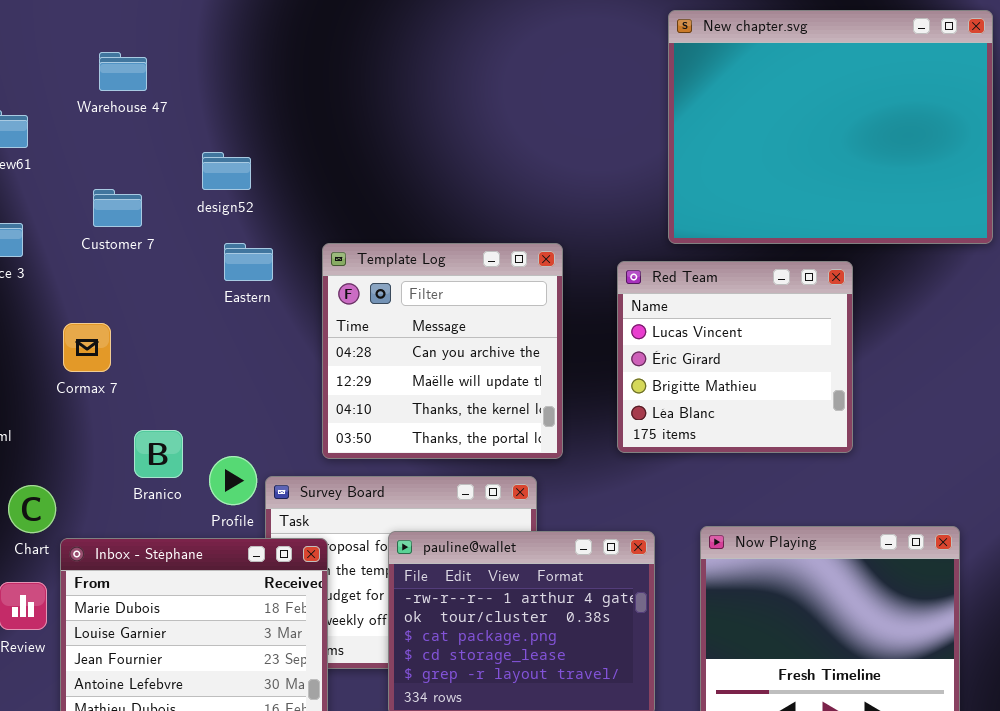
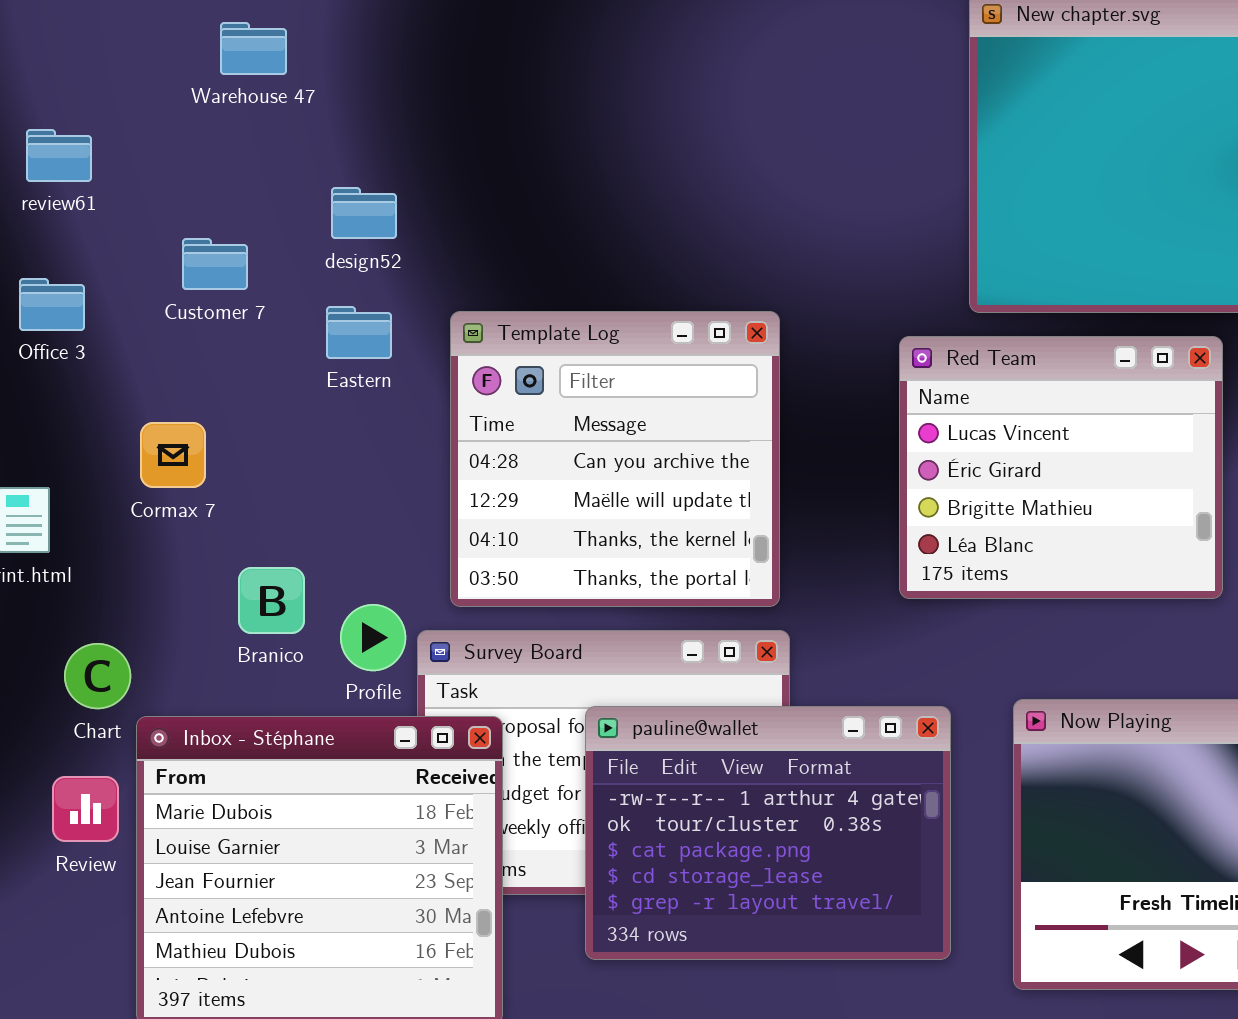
Warehouse 47: [99,52,147,91] -> [220,22,287,75], moved
Eastern: [224,243,273,281] -> [326,306,392,359], moved
Template Log: [322,243,563,459] -> [450,311,780,607], moved

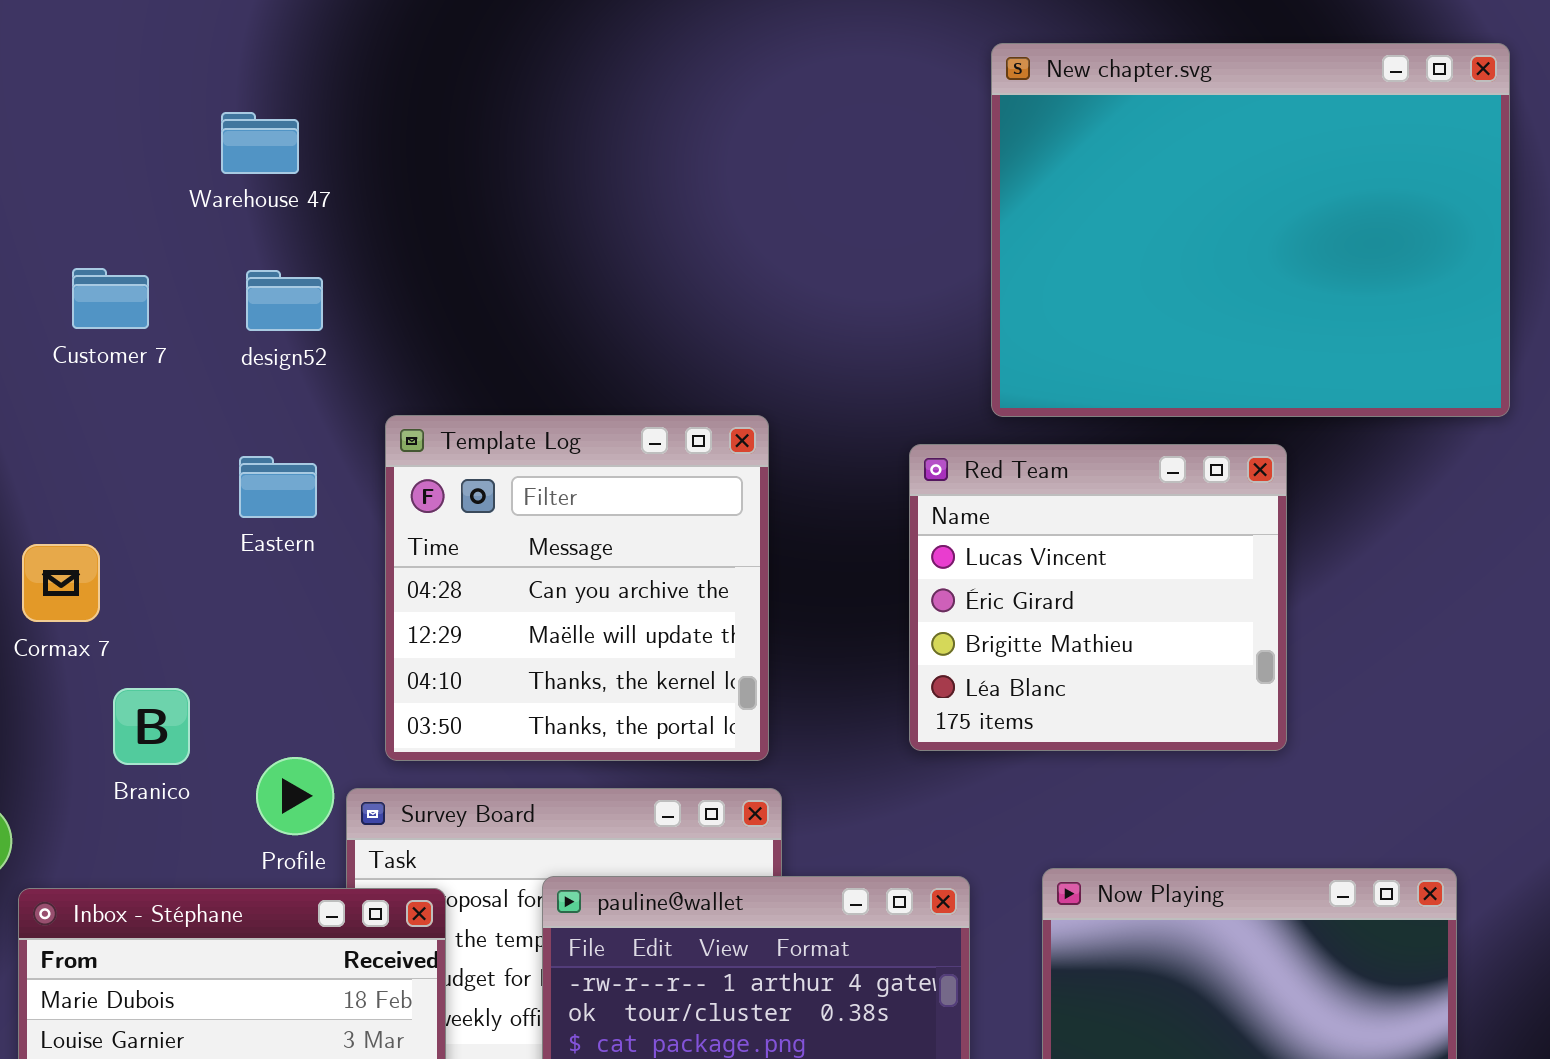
Warehouse 47: [220,22,287,75] -> [221,112,299,174], moved
Customer 7: [182,238,248,290] -> [72,268,149,329], moved
Eastern: [326,306,392,359] -> [239,456,317,518], moved
Branico: [238,567,305,634] -> [113,688,190,765], moved

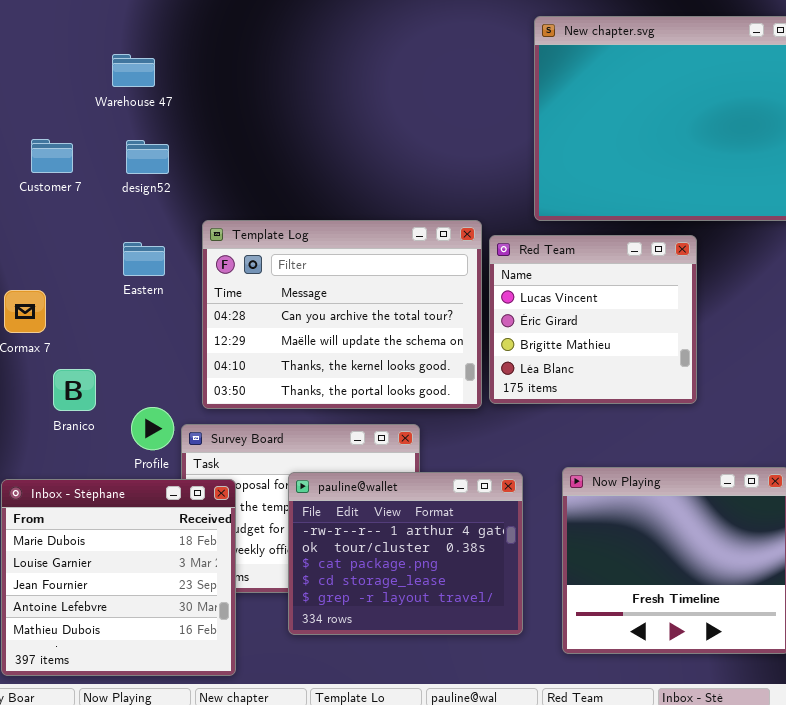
Template Log: [385,415,769,761] -> [202,220,482,409], resized

